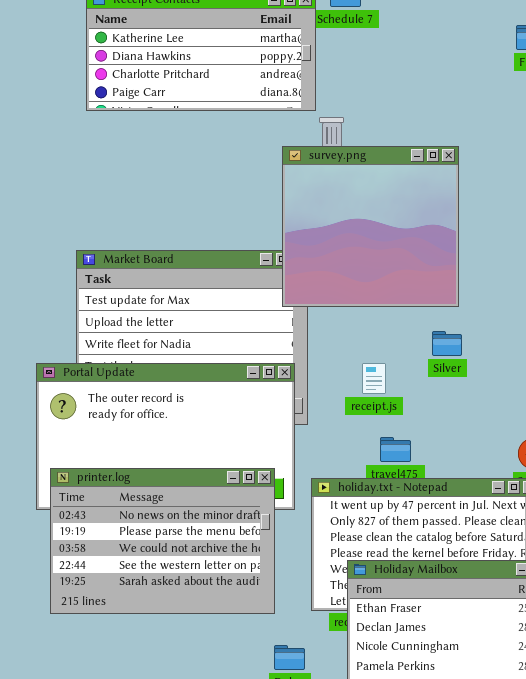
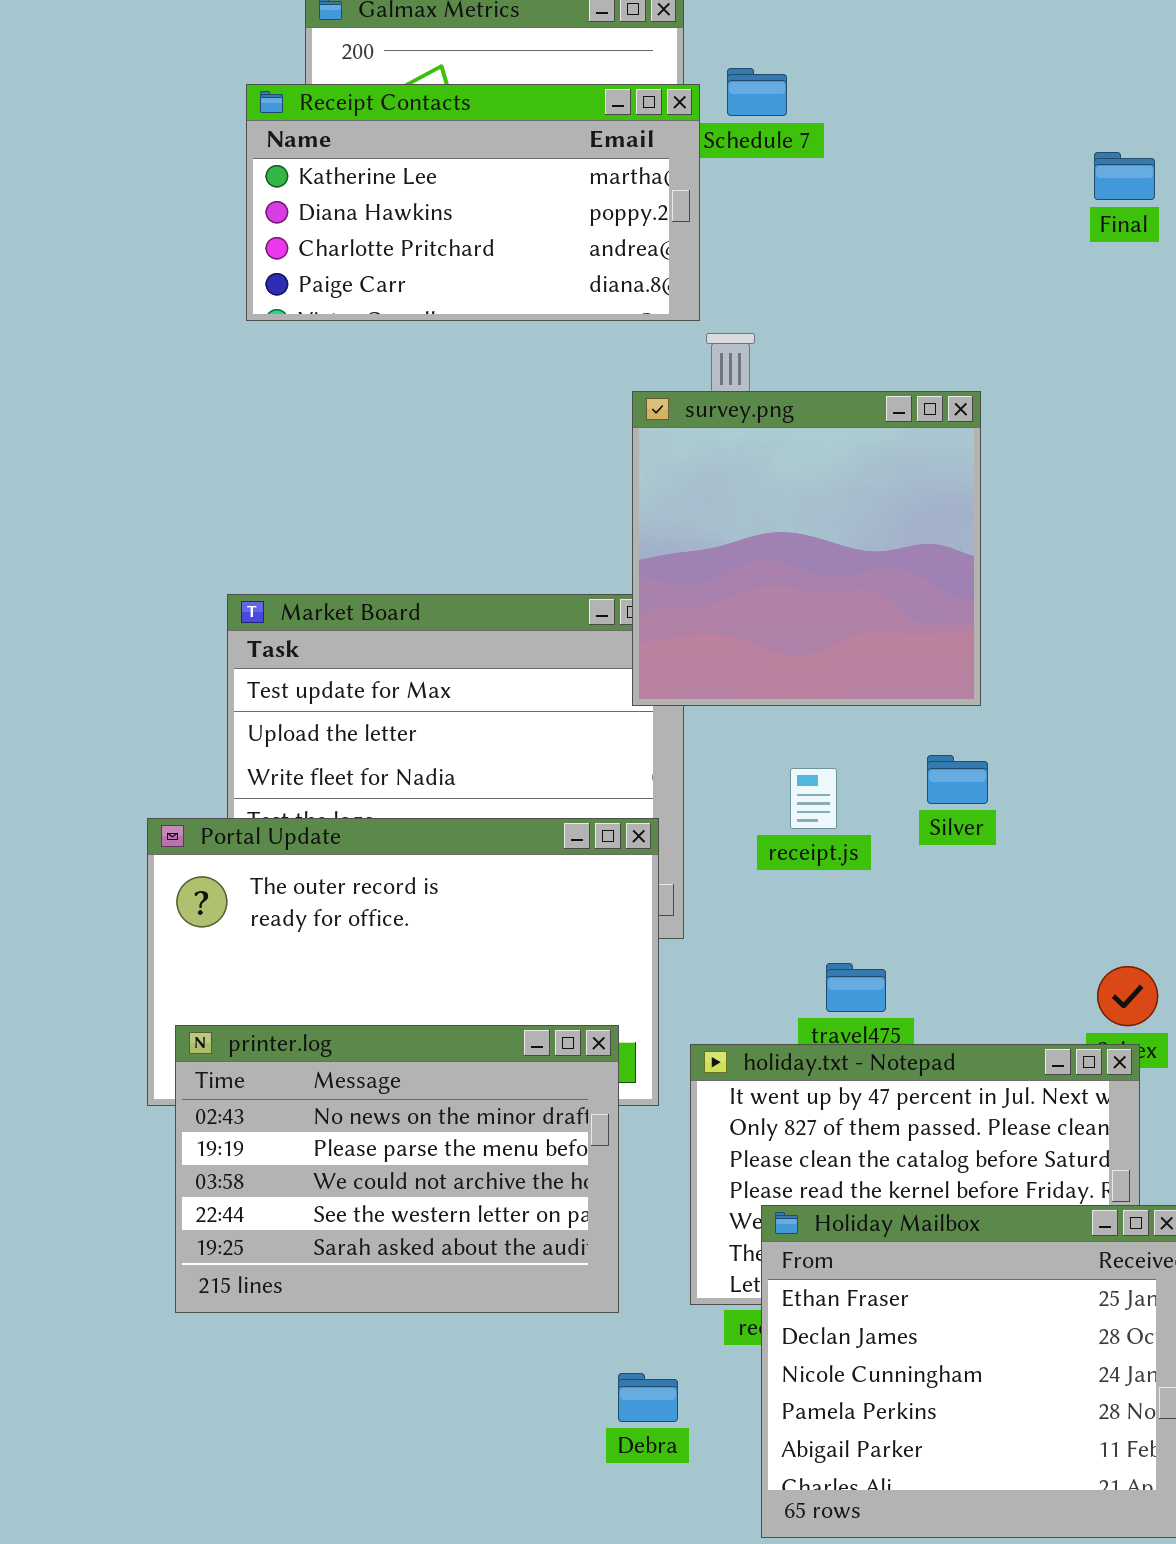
receipt.js: [362,363,386,394] -> [790,768,837,829], moved

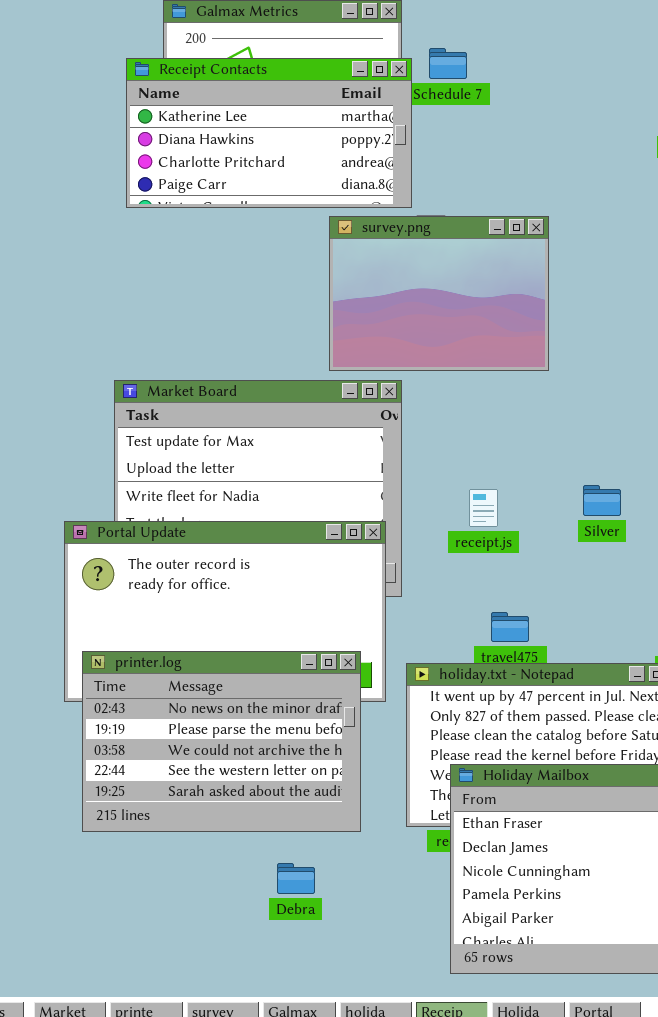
survey.png: [632,391,981,706] -> [329,216,549,371], moved, resized
Silver: [927,755,988,804] -> [583,485,621,516], moved
Debra: [618,1373,678,1422] -> [277,863,315,894], moved

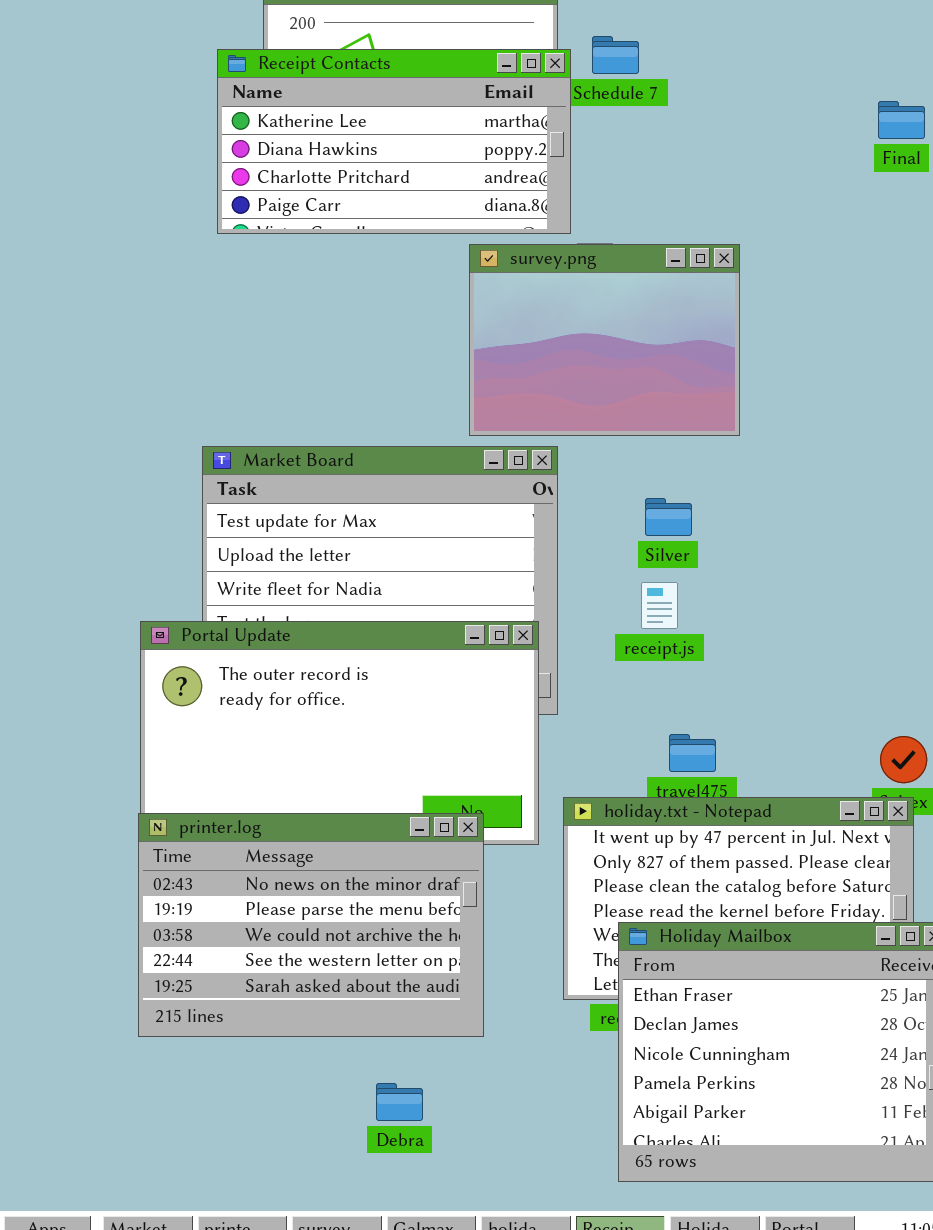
Silver: [583,485,621,516] -> [645,498,692,536], moved
printer.log: [82,651,361,832] -> [138,813,484,1037], moved
Debra: [277,863,315,894] -> [376,1083,423,1121], moved

